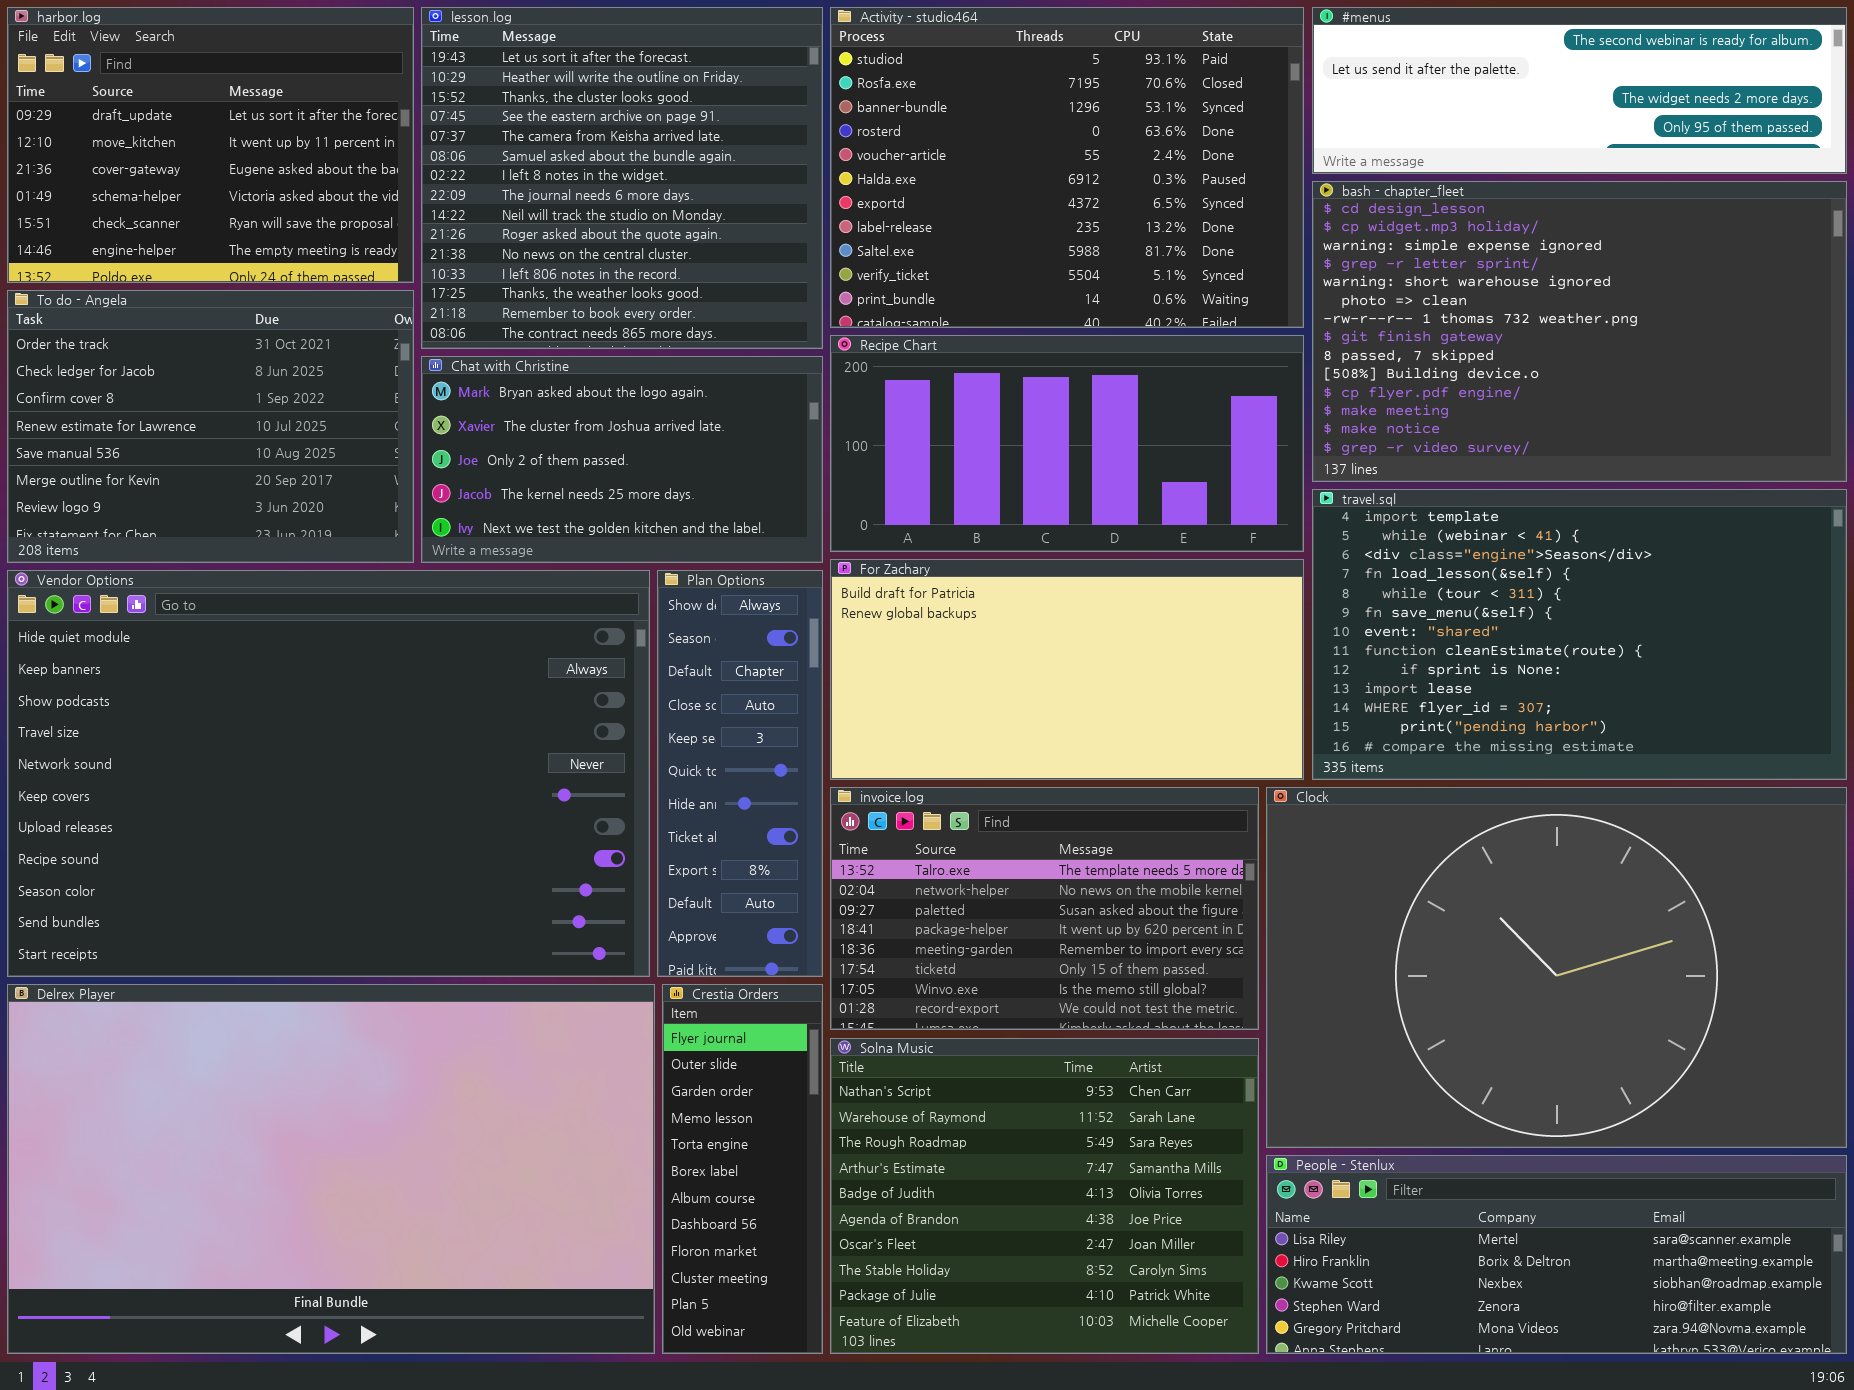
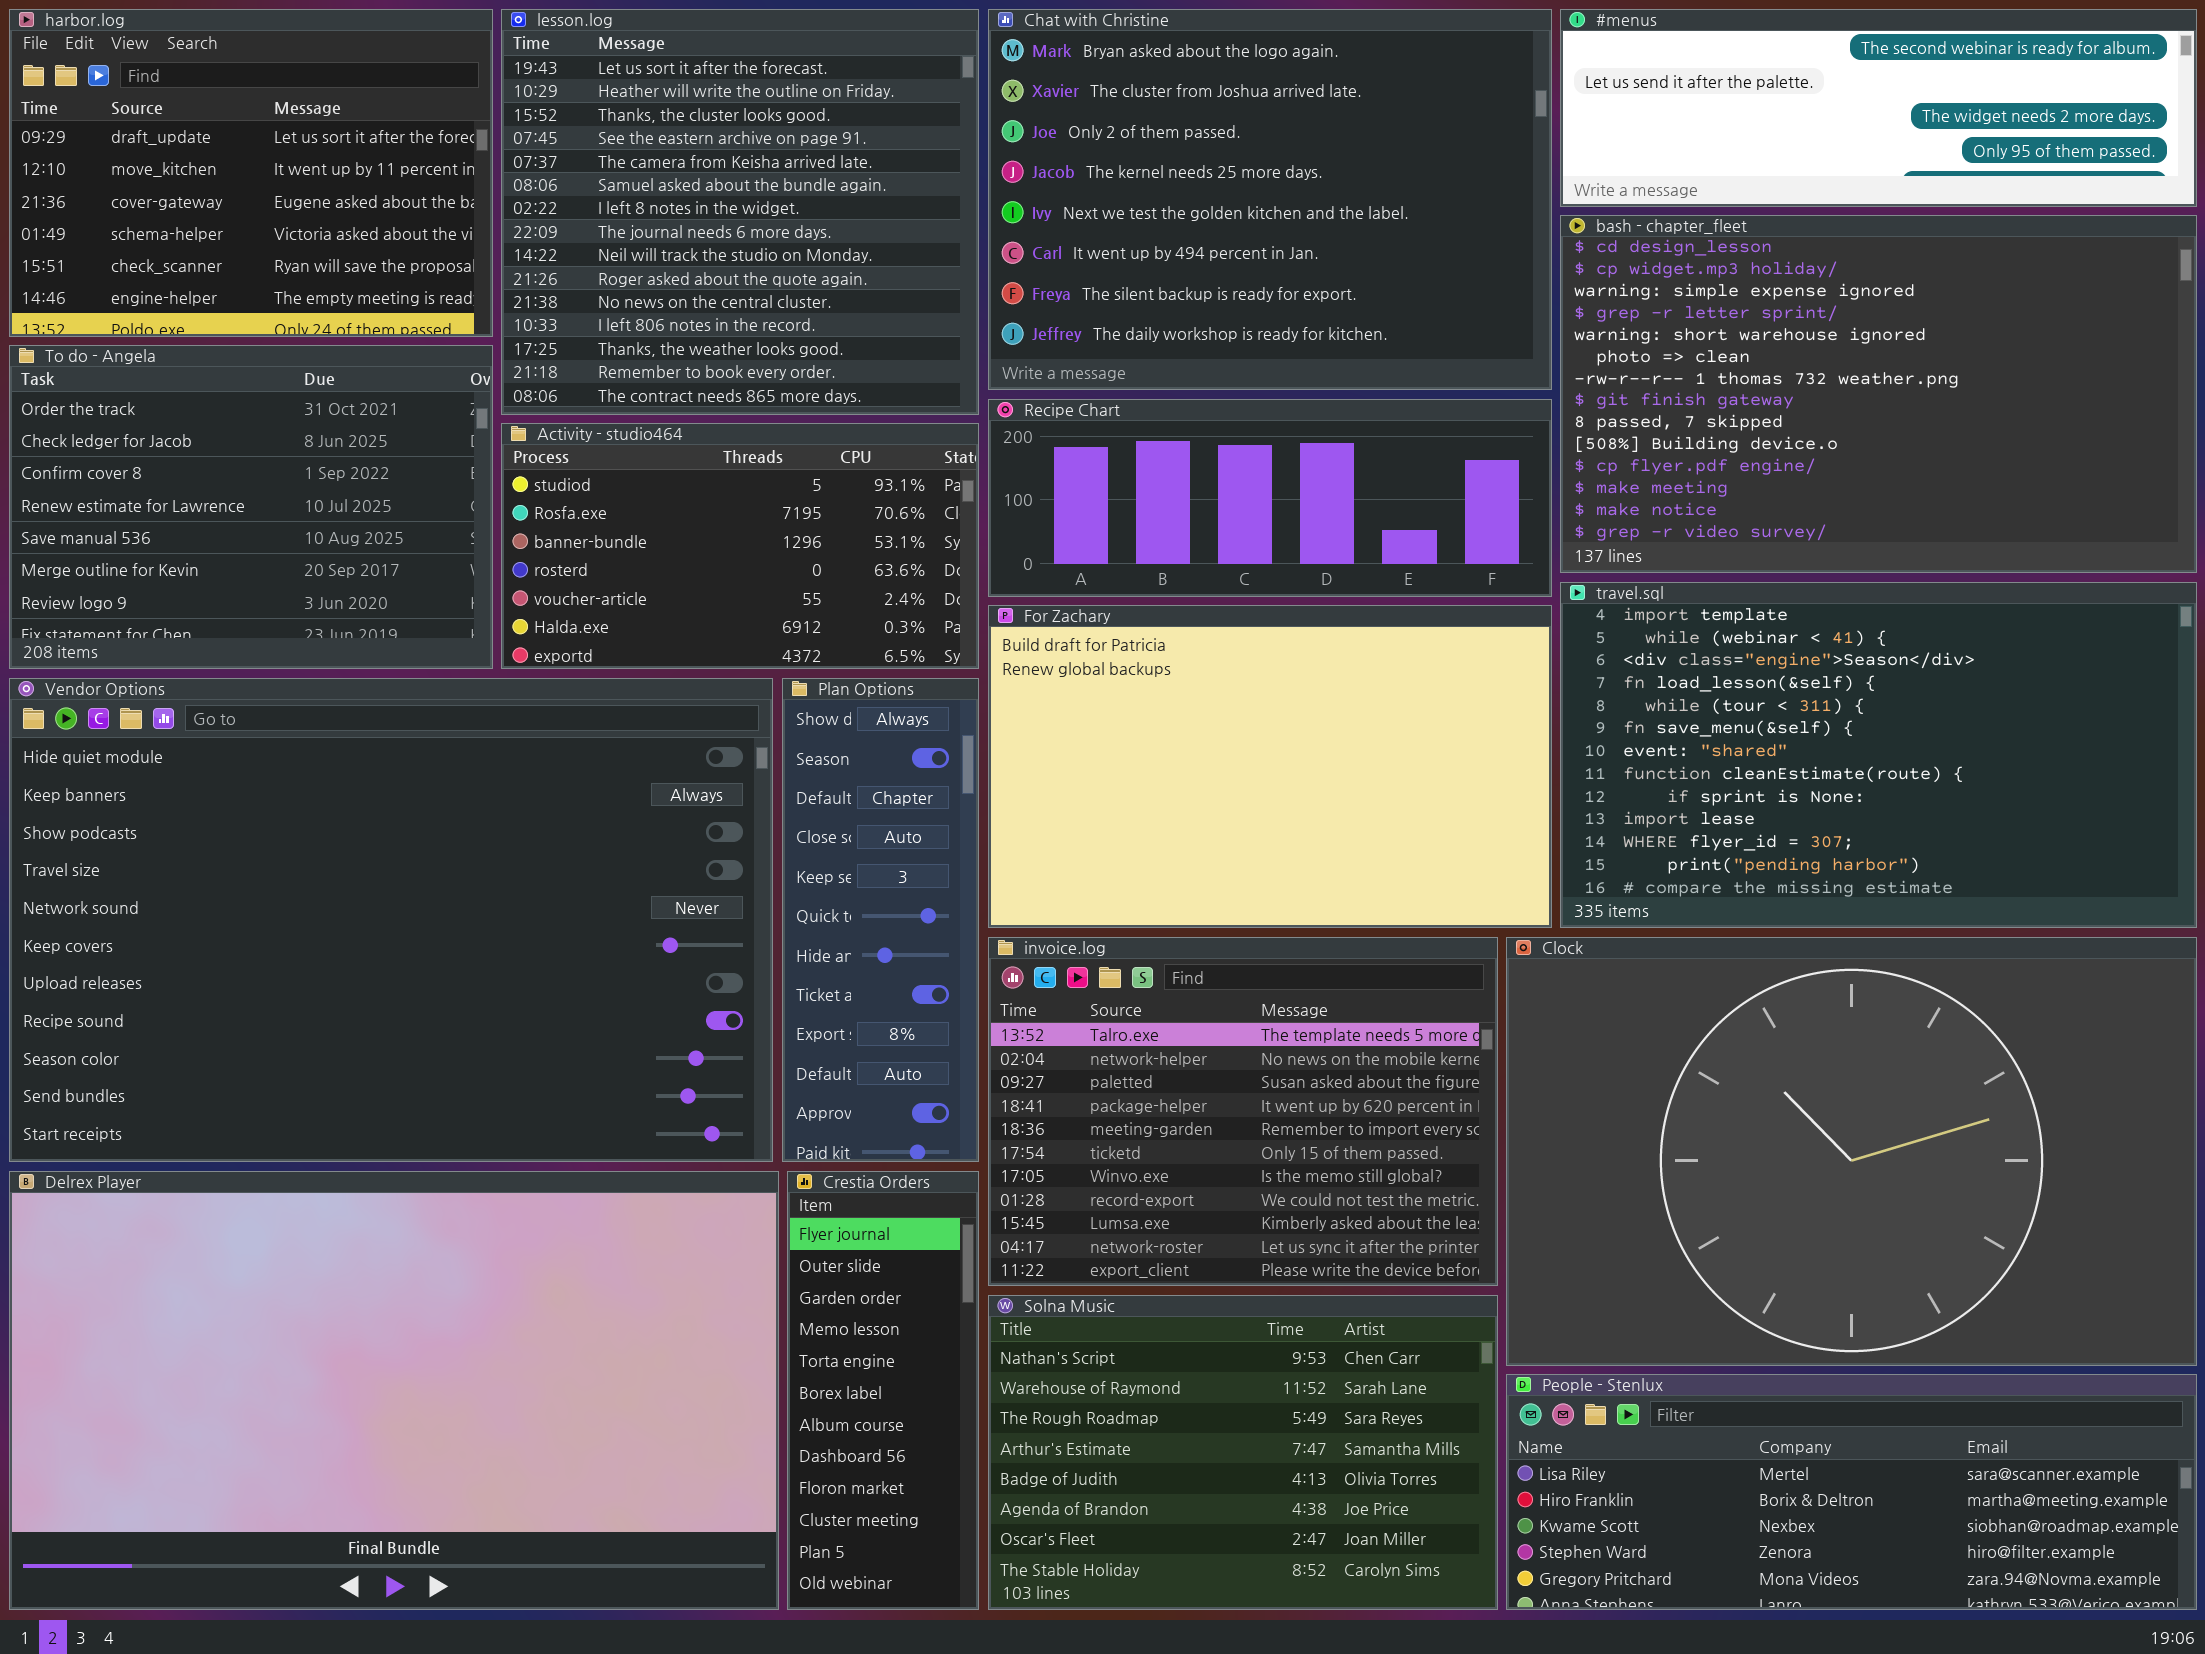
Activity - studio464: [830,7,1304,328] -> [501,423,979,669], moved, resized
Recipe Chart: [830,335,1304,552] -> [988,399,1552,597], resized
Chat with Christine: [421,356,823,563] -> [988,9,1552,390], moved, resized
For Zachary: [830,559,1304,780] -> [988,605,1552,928], resized
invoice.log: [830,787,1259,1030] -> [988,937,1498,1286], resized
Solna Music: [830,1038,1259,1354] -> [988,1295,1498,1610], resized

